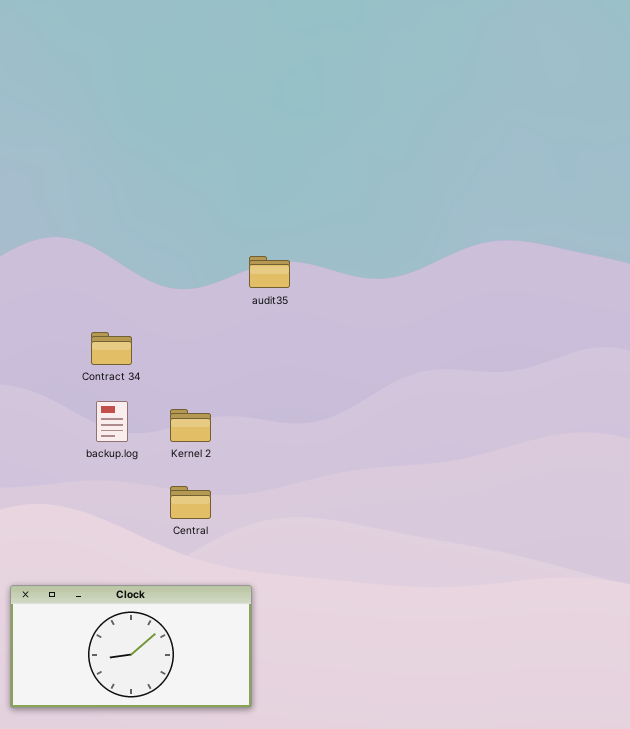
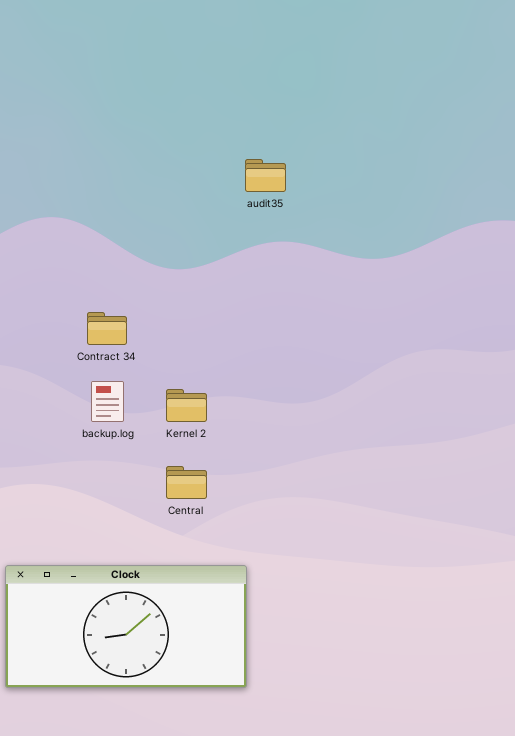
audit35: [249,256,290,288] -> [245,159,286,192], moved

